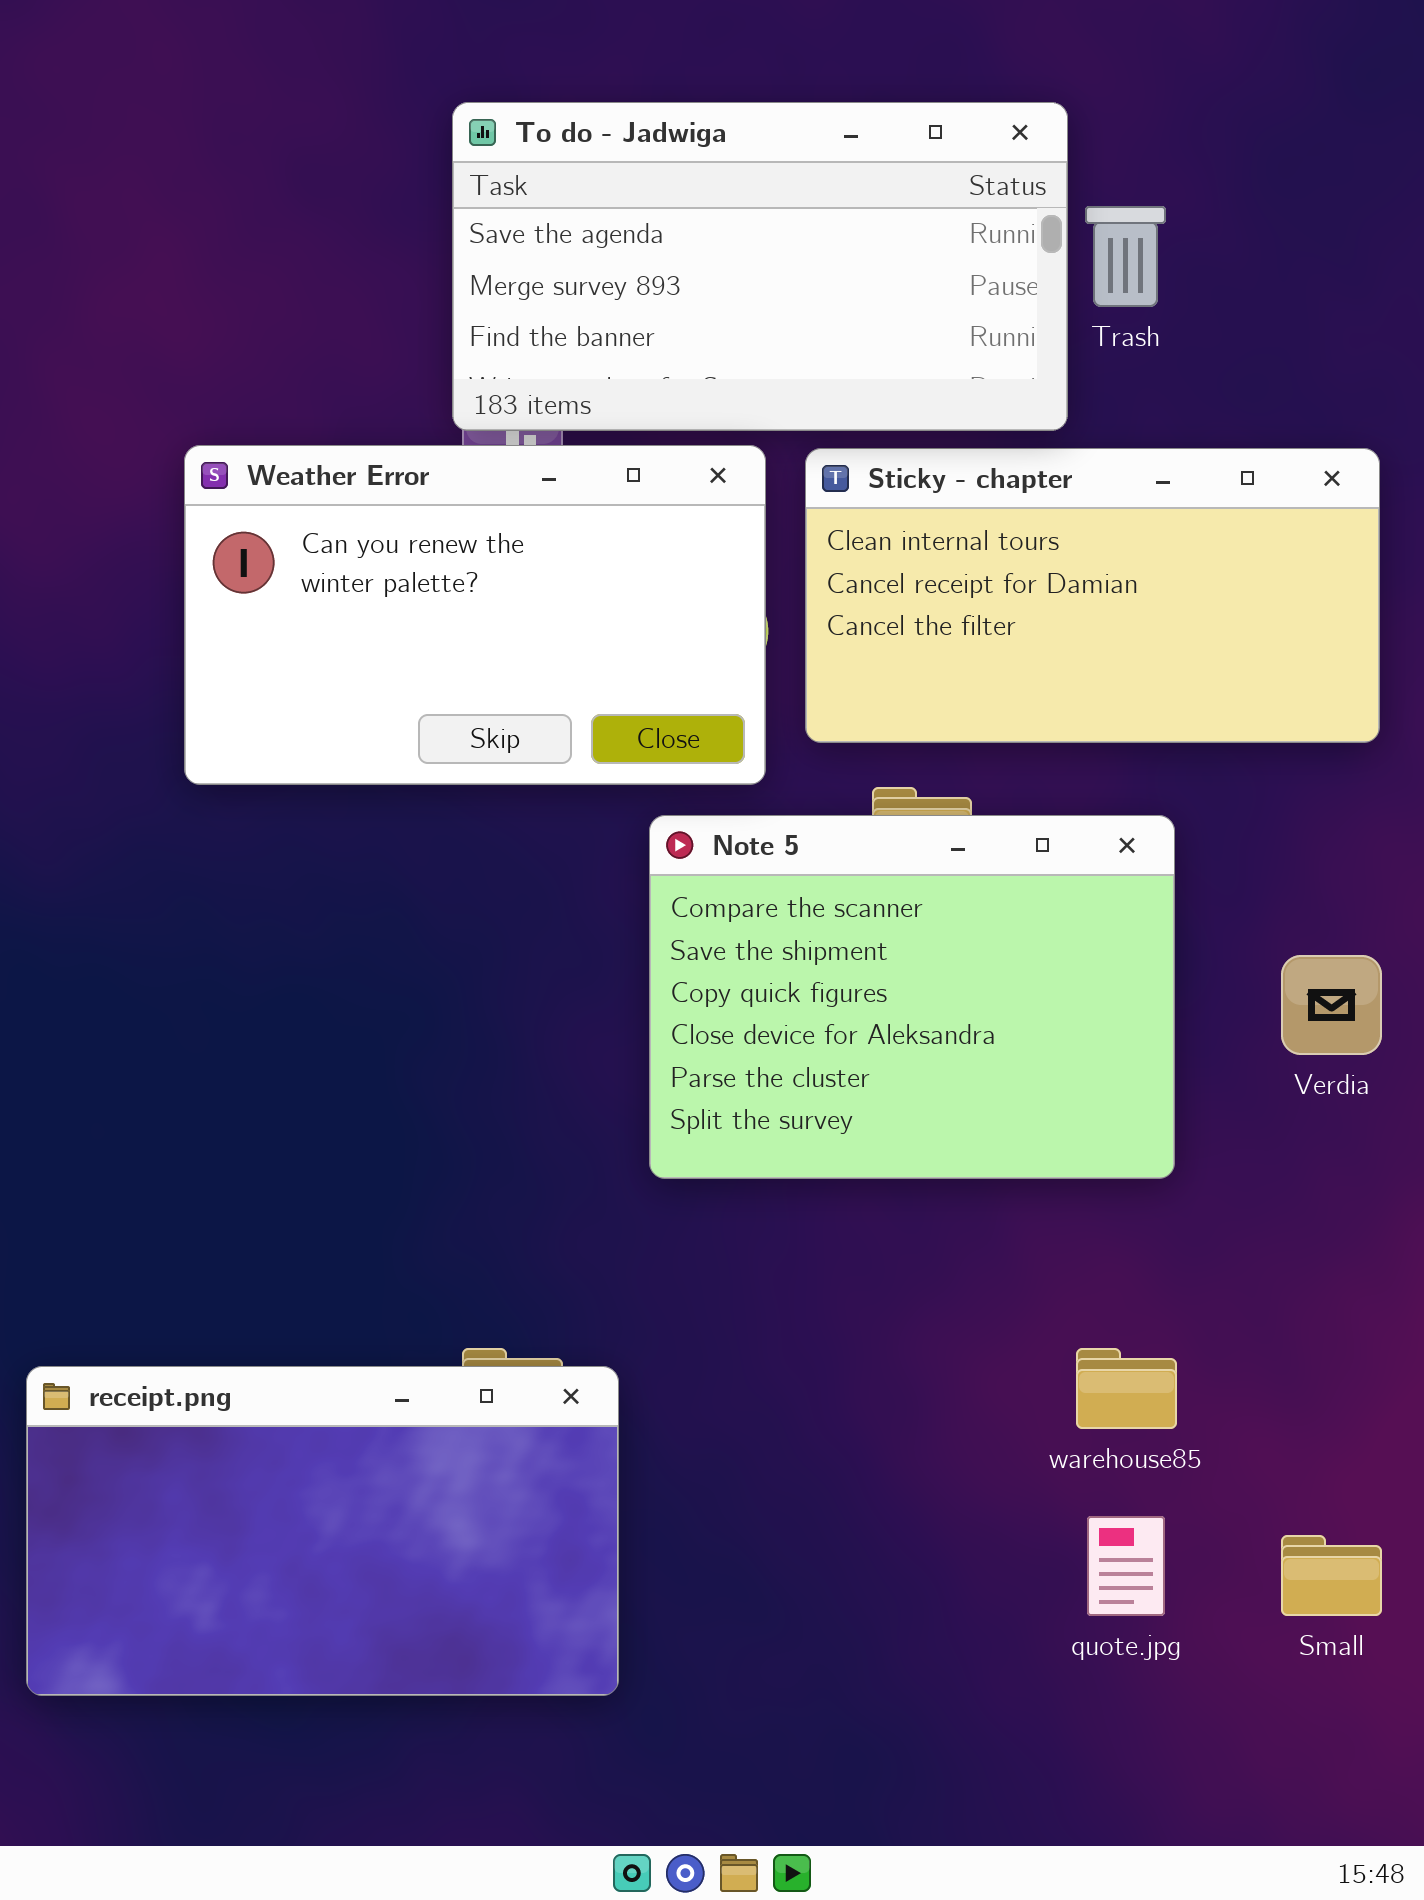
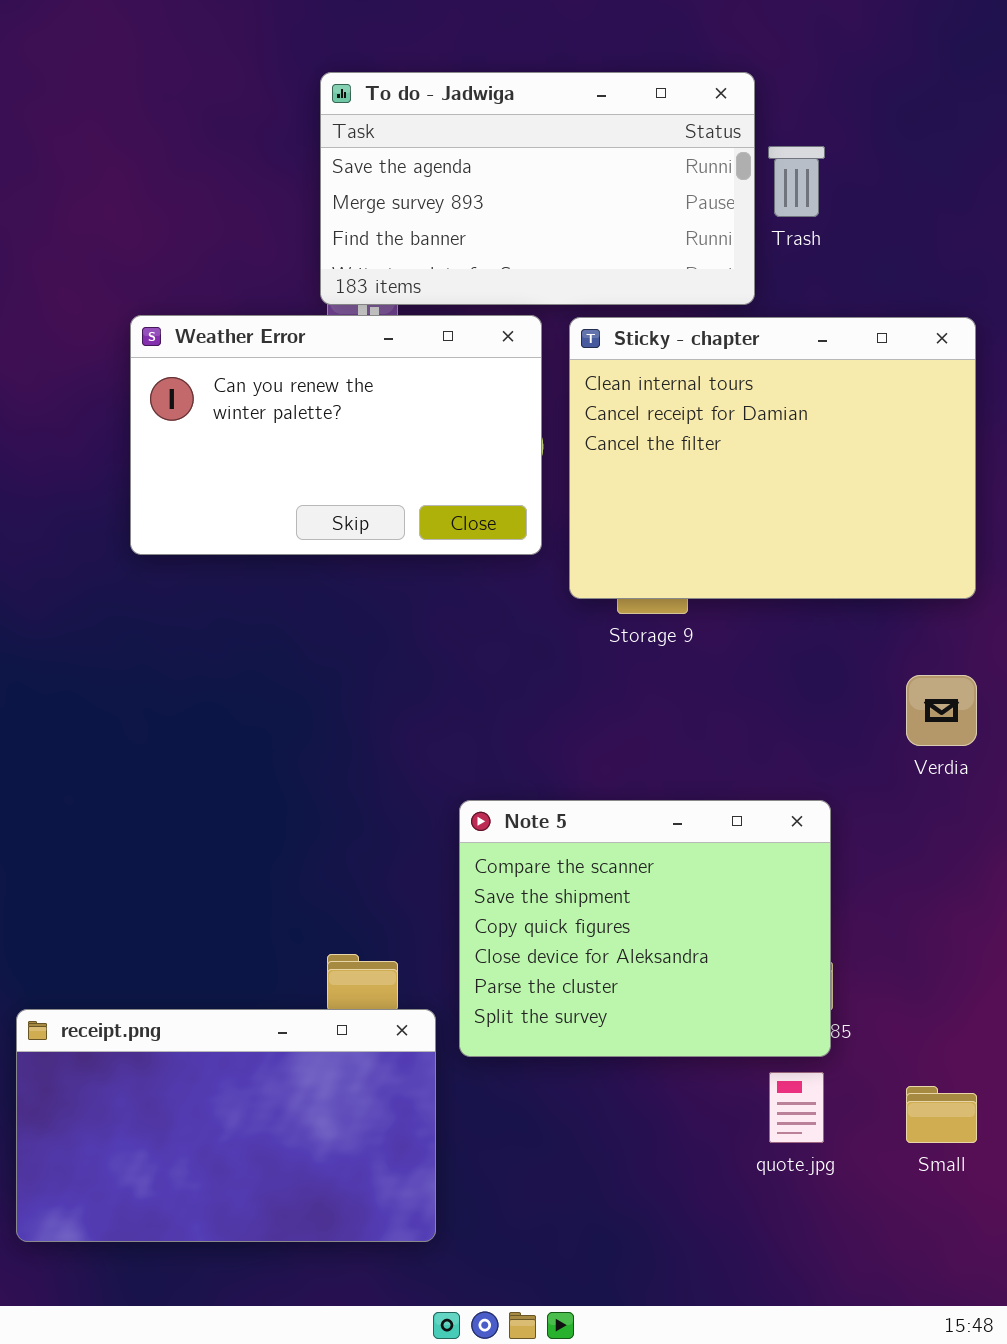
Sticky - chapter: [805,448,1380,743] -> [569,317,976,599], resized
Note 5: [649,815,1175,1179] -> [459,800,831,1057], moved
receipt.png: [26,1366,619,1696] -> [16,1009,436,1242], moved

